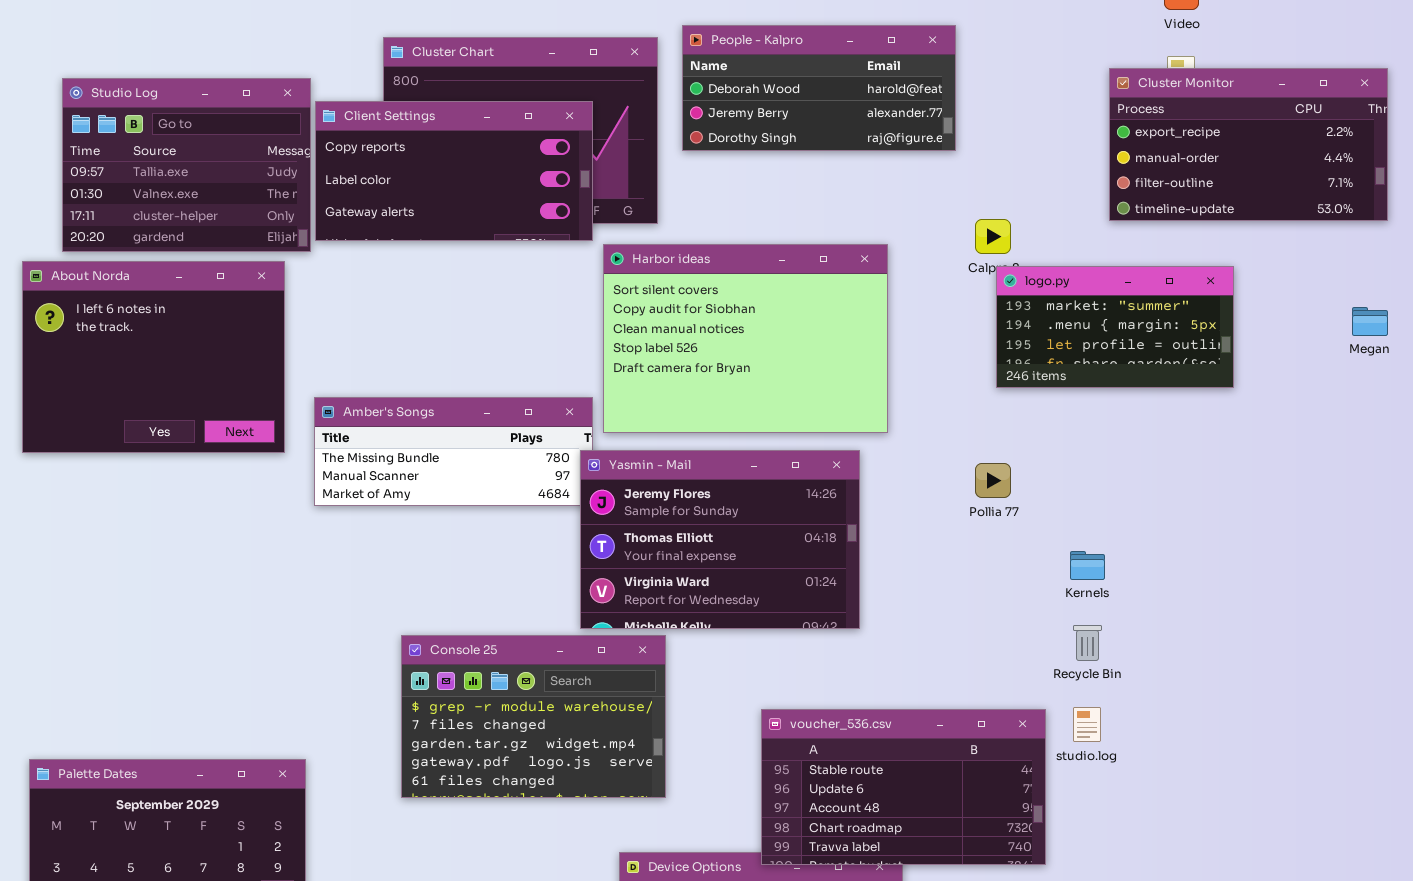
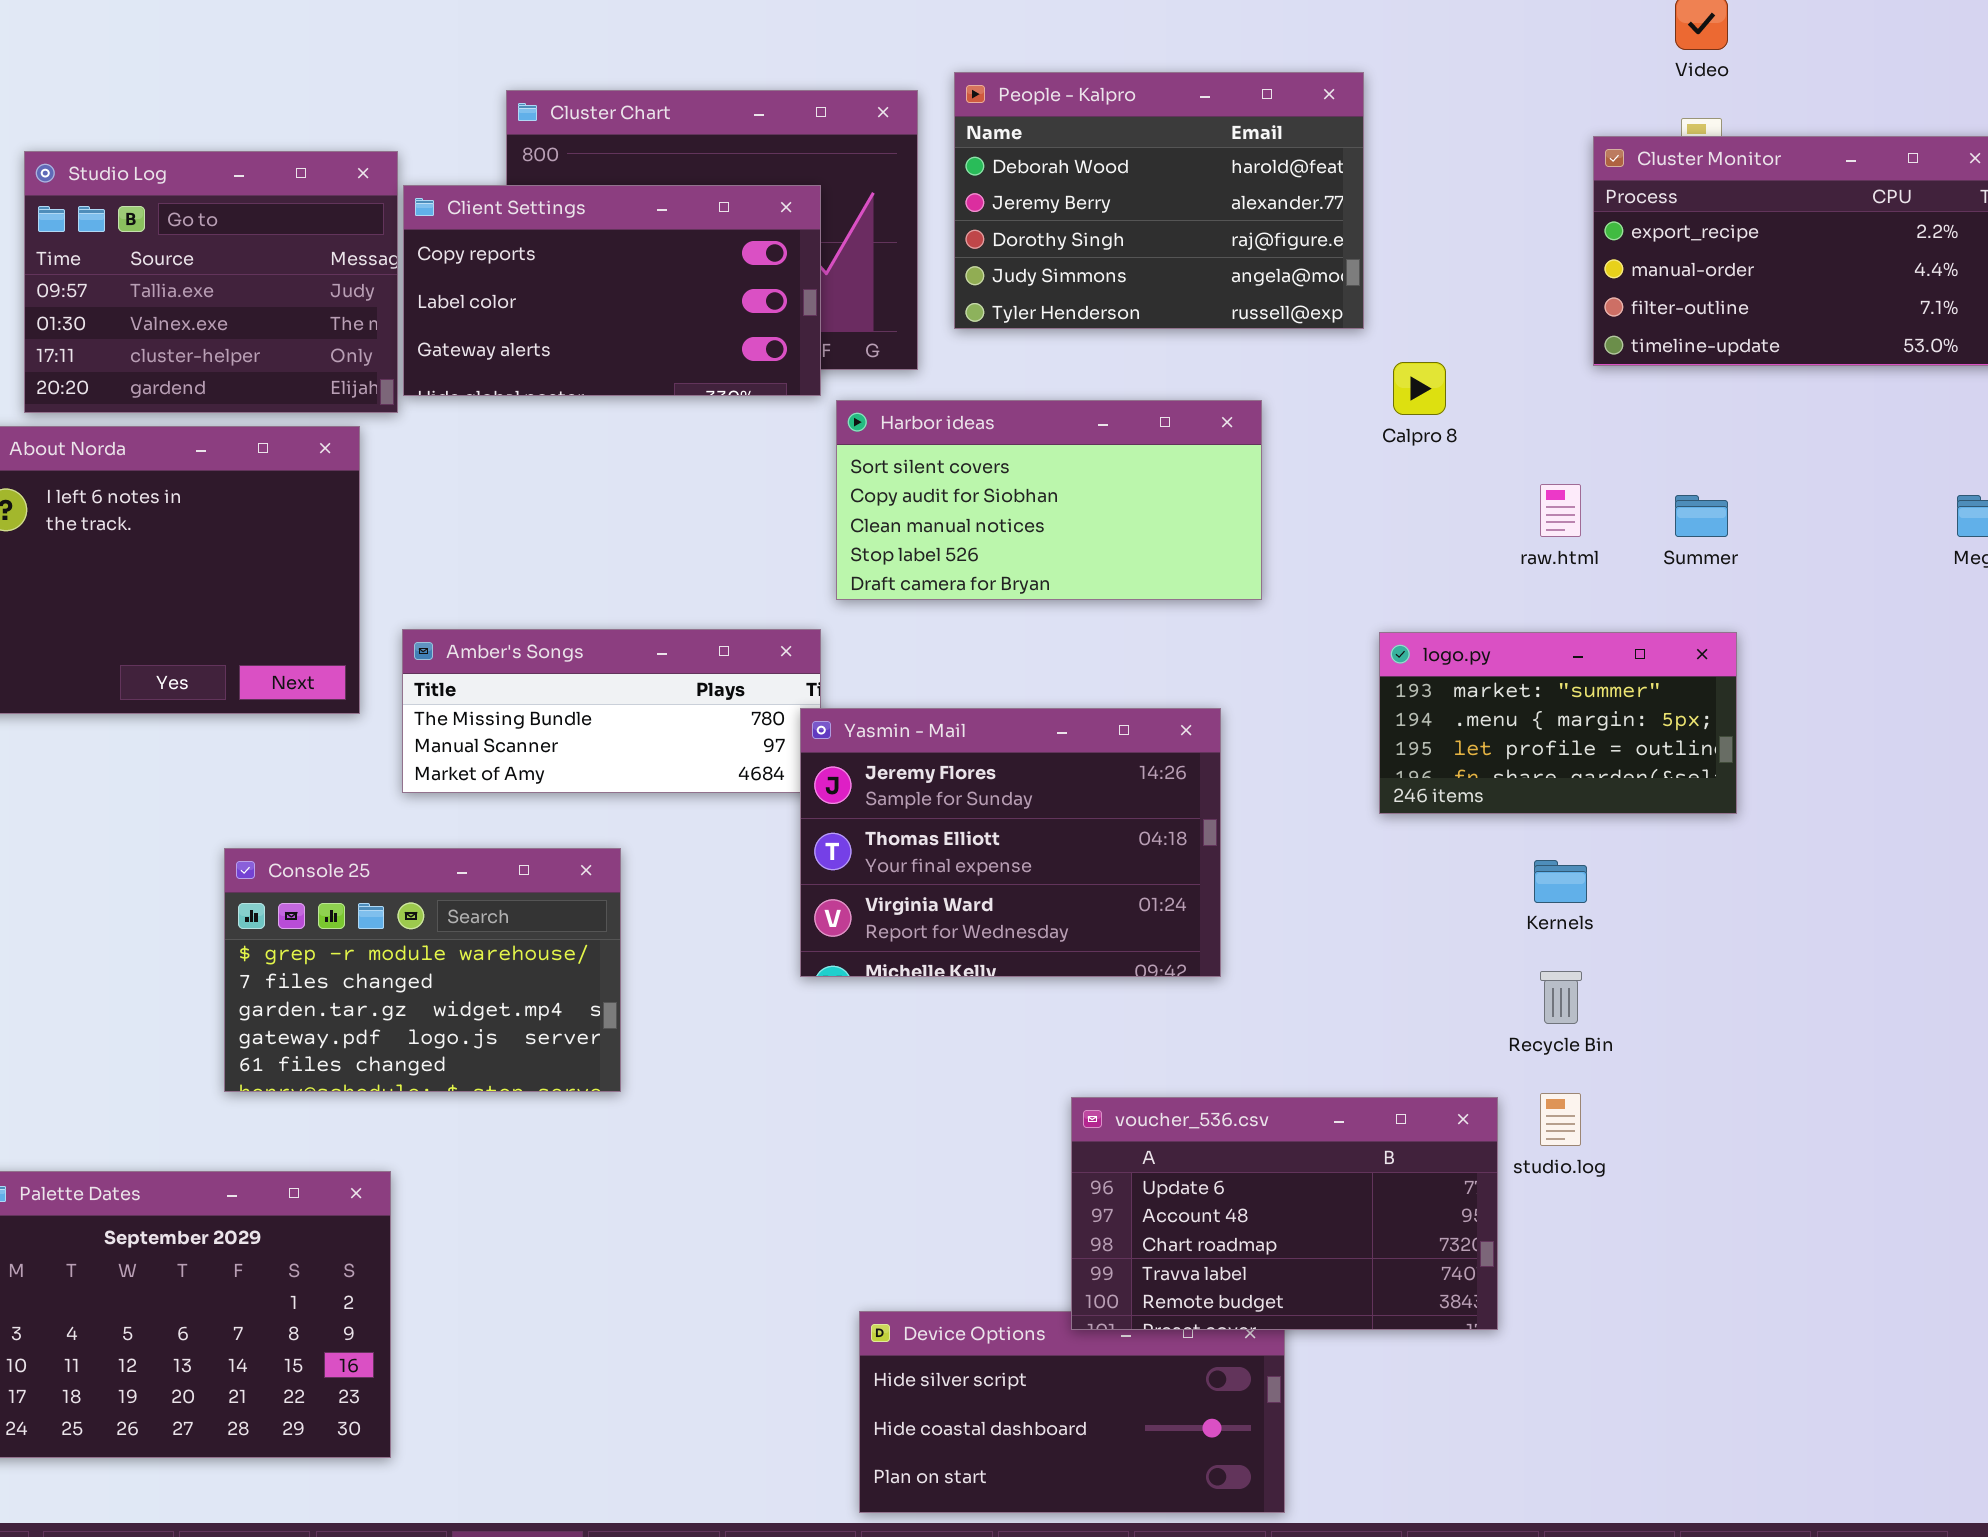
People - Kalpro: [682,25,956,151] -> [954,72,1364,329], resized
Harbor ideas: [603,244,888,433] -> [836,400,1262,600], resized
logo.py: [996,266,1234,388] -> [1379,632,1737,814], moved
Console 25: [401,635,666,798] -> [224,848,621,1092], moved
voucher_536.csv: [761,709,1046,865] -> [1071,1097,1498,1330], scrolled down 1 row

